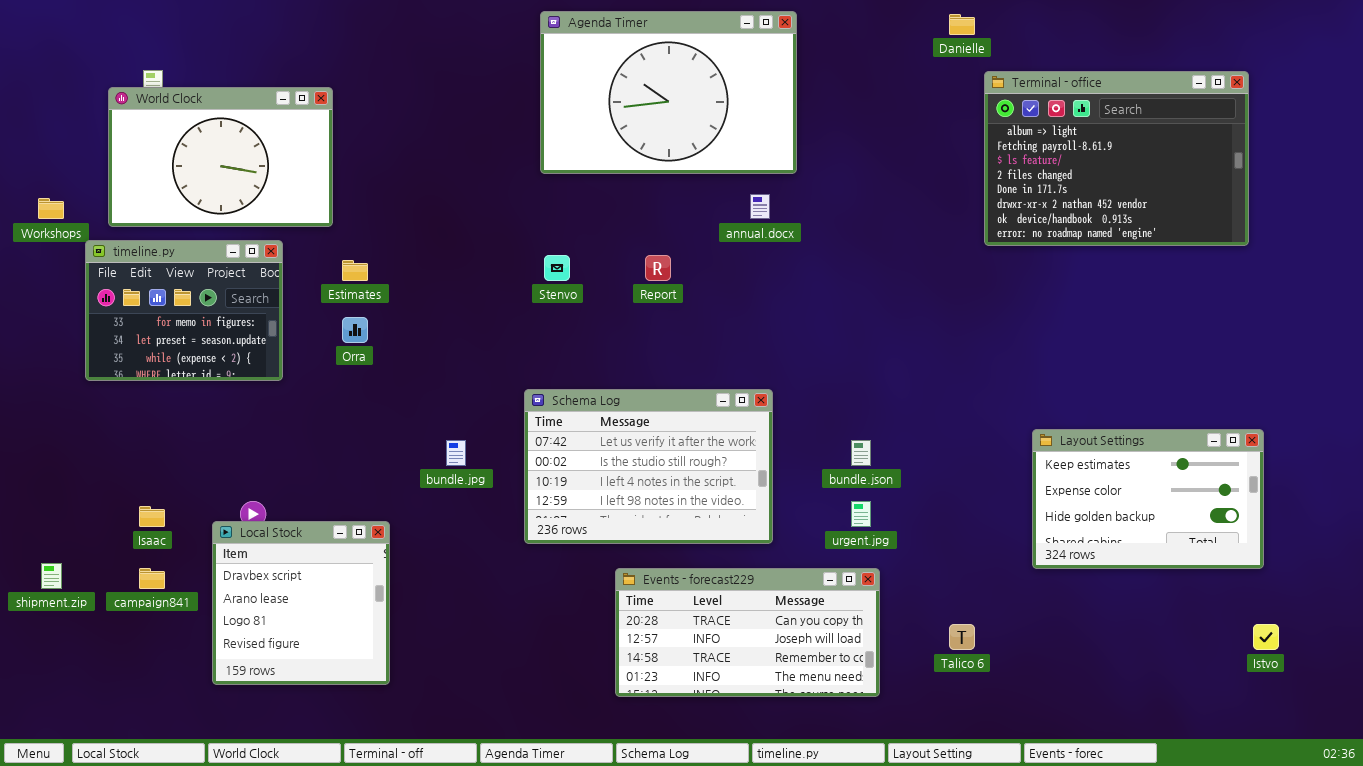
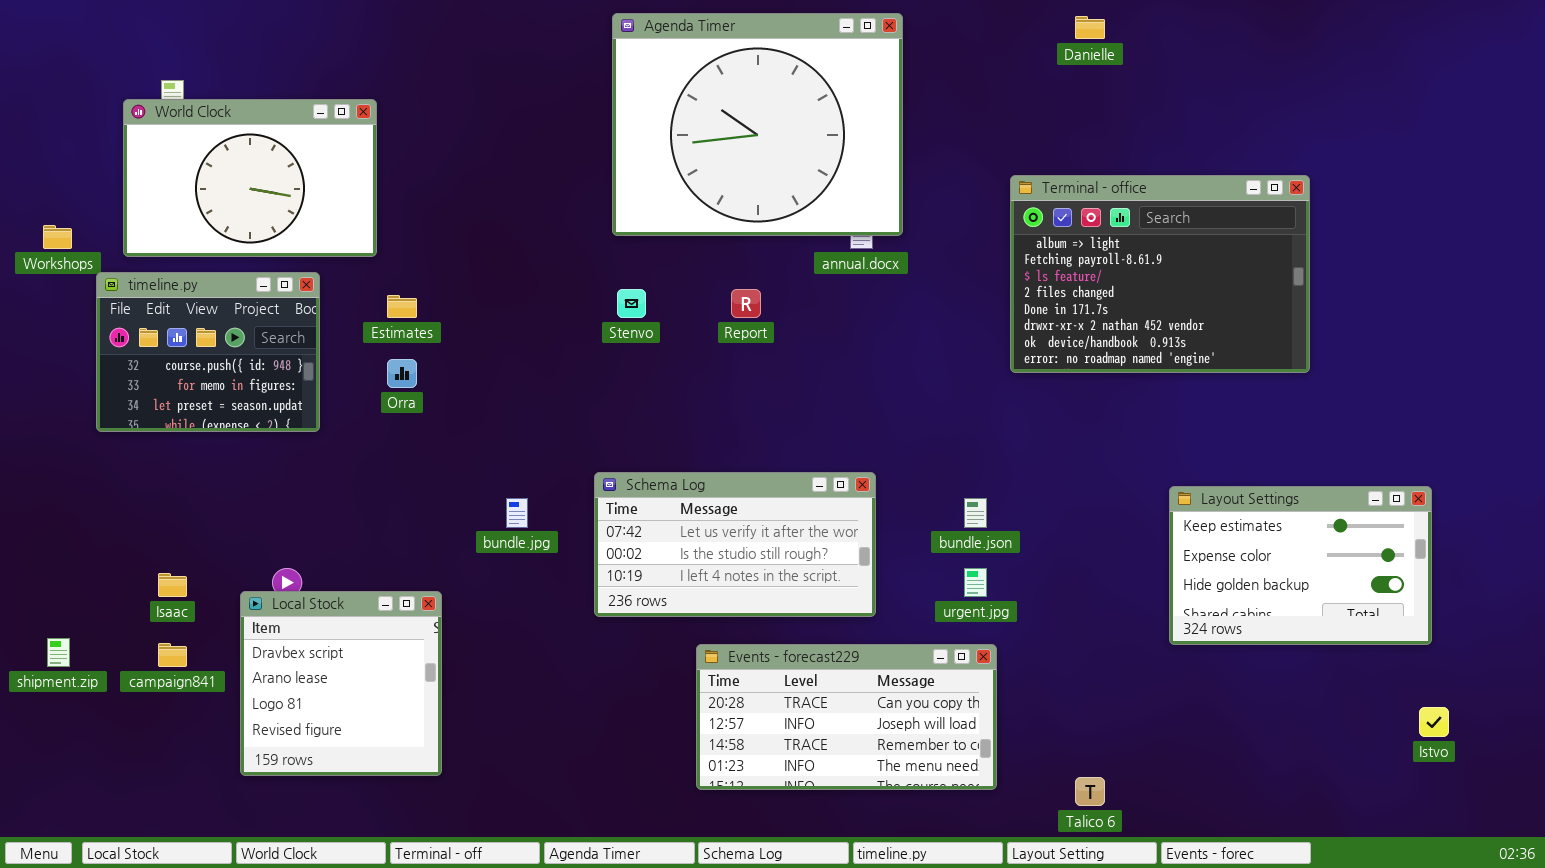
Agenda Timer: [540,11,797,174] -> [612,13,903,236], resized
Terminal - office: [984,71,1249,246] -> [1010,175,1310,373], moved
timeline.py: [85,240,283,381] -> [96,272,320,432], scrolled up 1 row
Schema Log: [524,389,773,544] -> [594,472,876,617], resized
Talico 6: [949,624,975,650] -> [1075,777,1105,806], moved

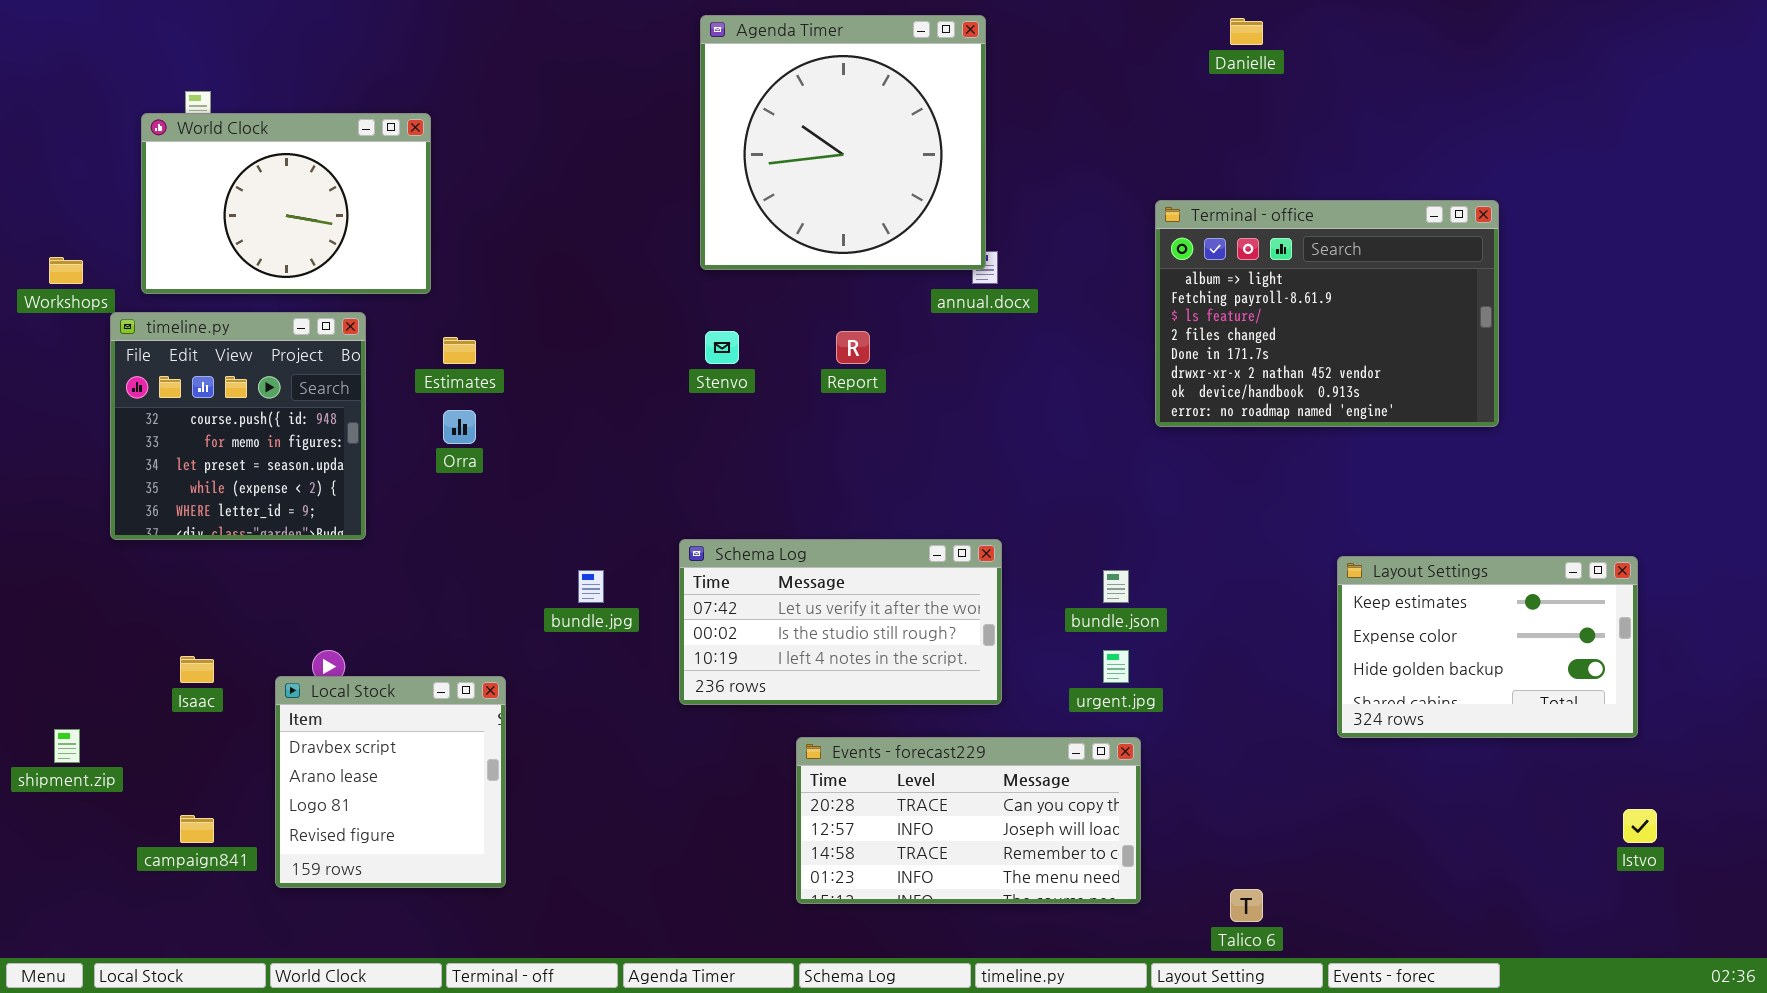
Agenda Timer: [612,13,903,236] -> [700,15,986,270], resized
timeline.py: [96,272,320,432] -> [110,312,366,540], resized
campaign841: [158,643,187,667] -> [180,815,214,843], moved

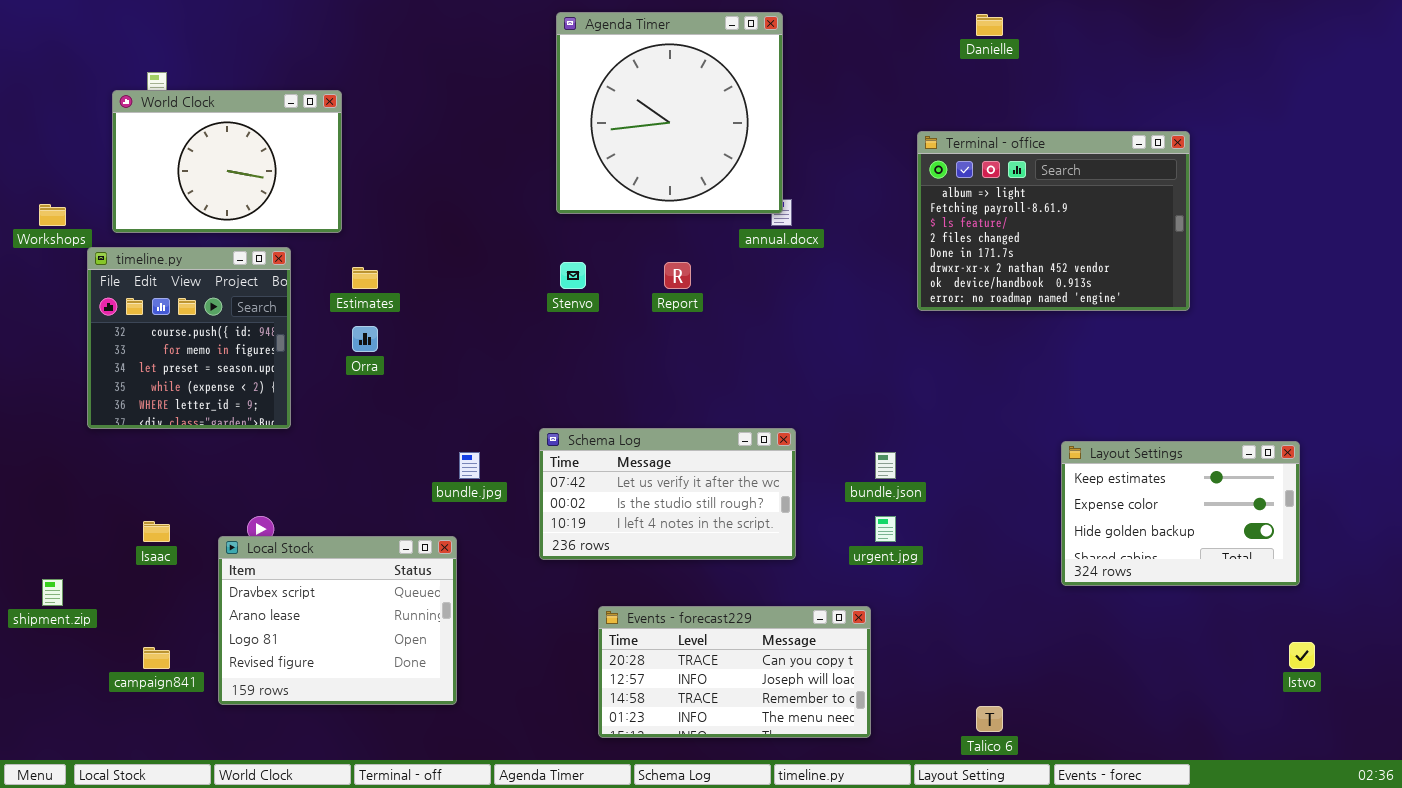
Terminal - office: [1155,200,1499,427] -> [917,131,1190,311], moved
Local Stock: [275,676,506,888] -> [218,536,457,705], resized
Events - forecast229: [796,737,1141,904] -> [598,606,871,738], moved

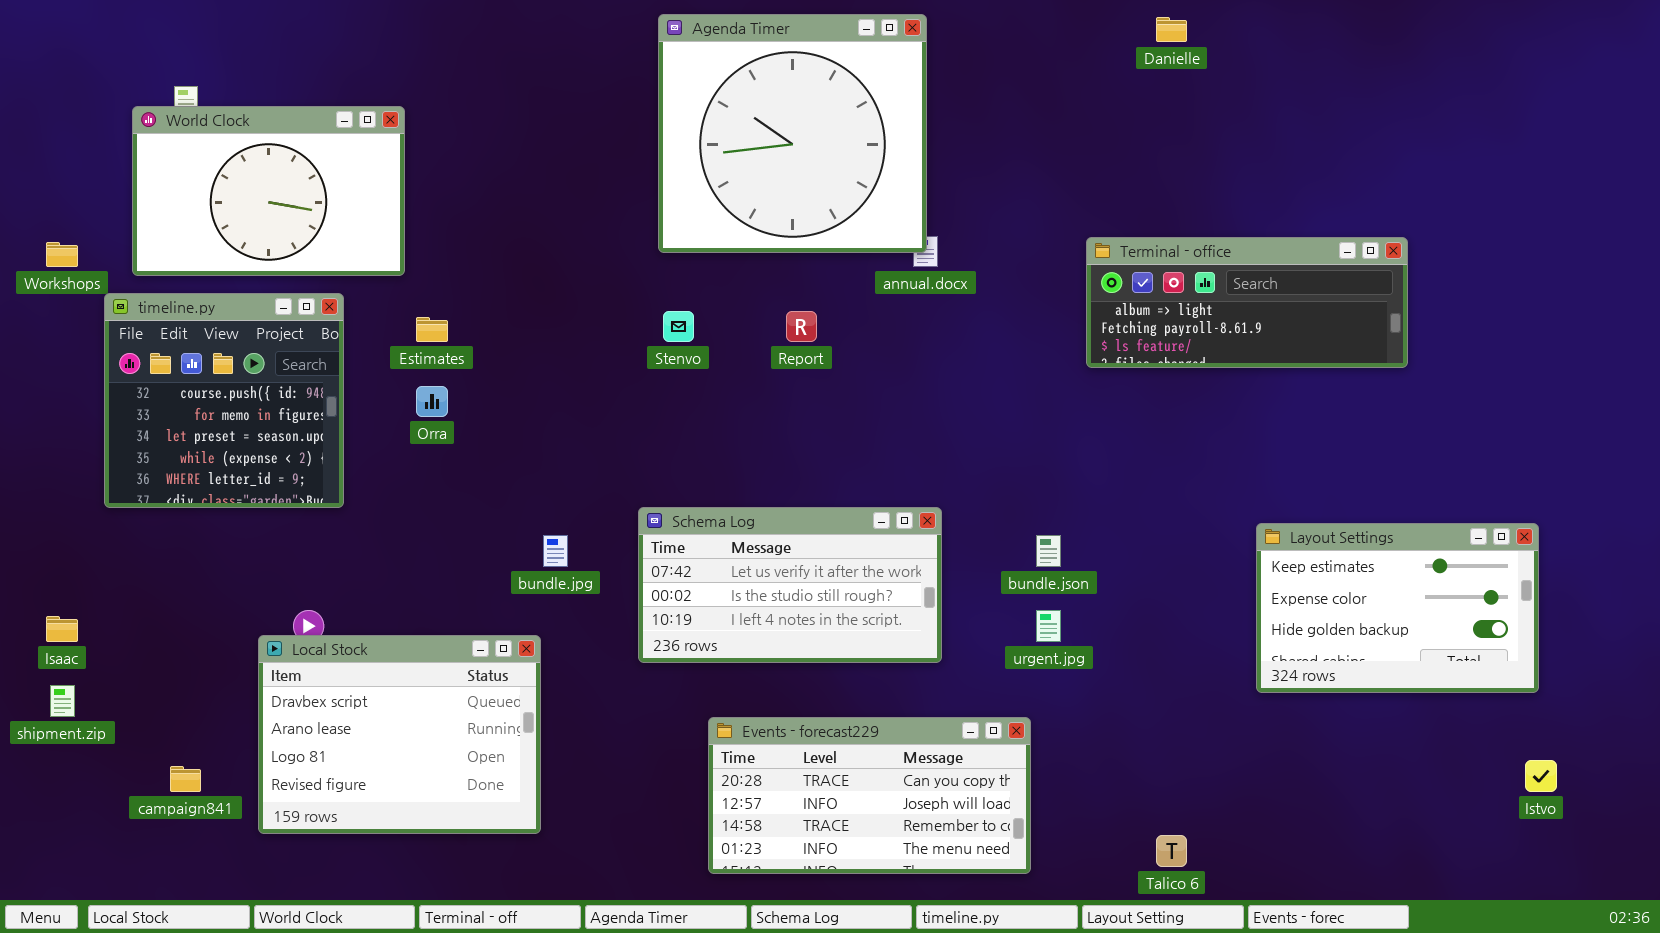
Terminal - office: [917,131,1190,311] -> [1086,237,1408,368], resized
Isaac: [143,521,170,542] -> [46,616,78,642], moved

